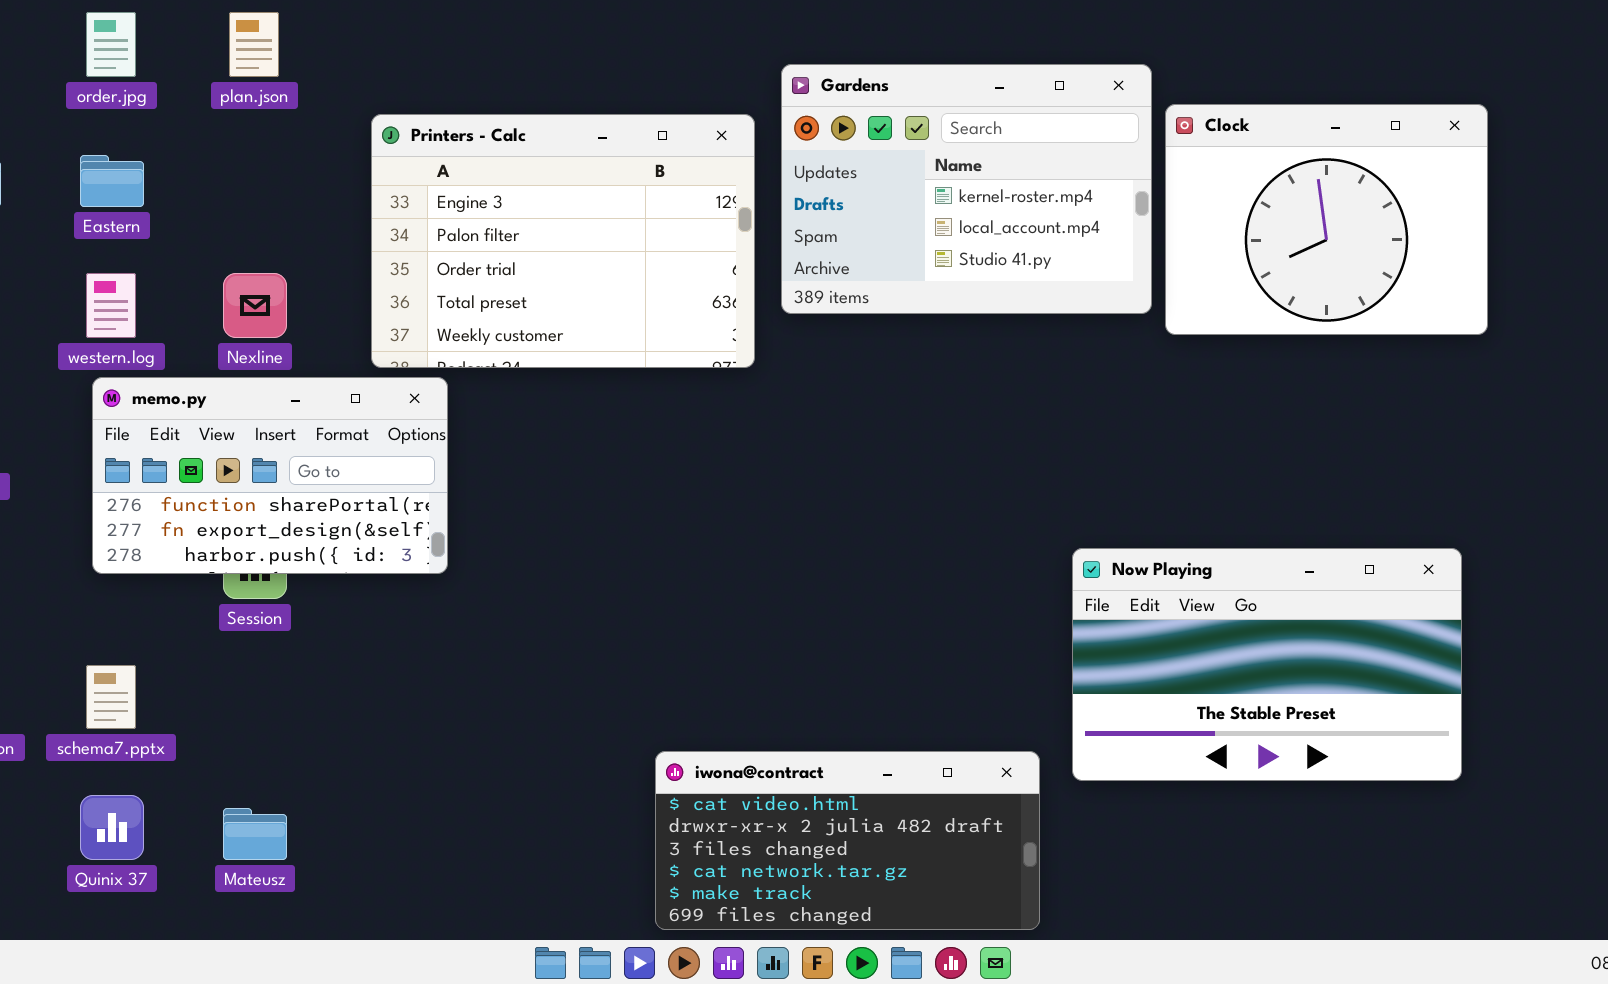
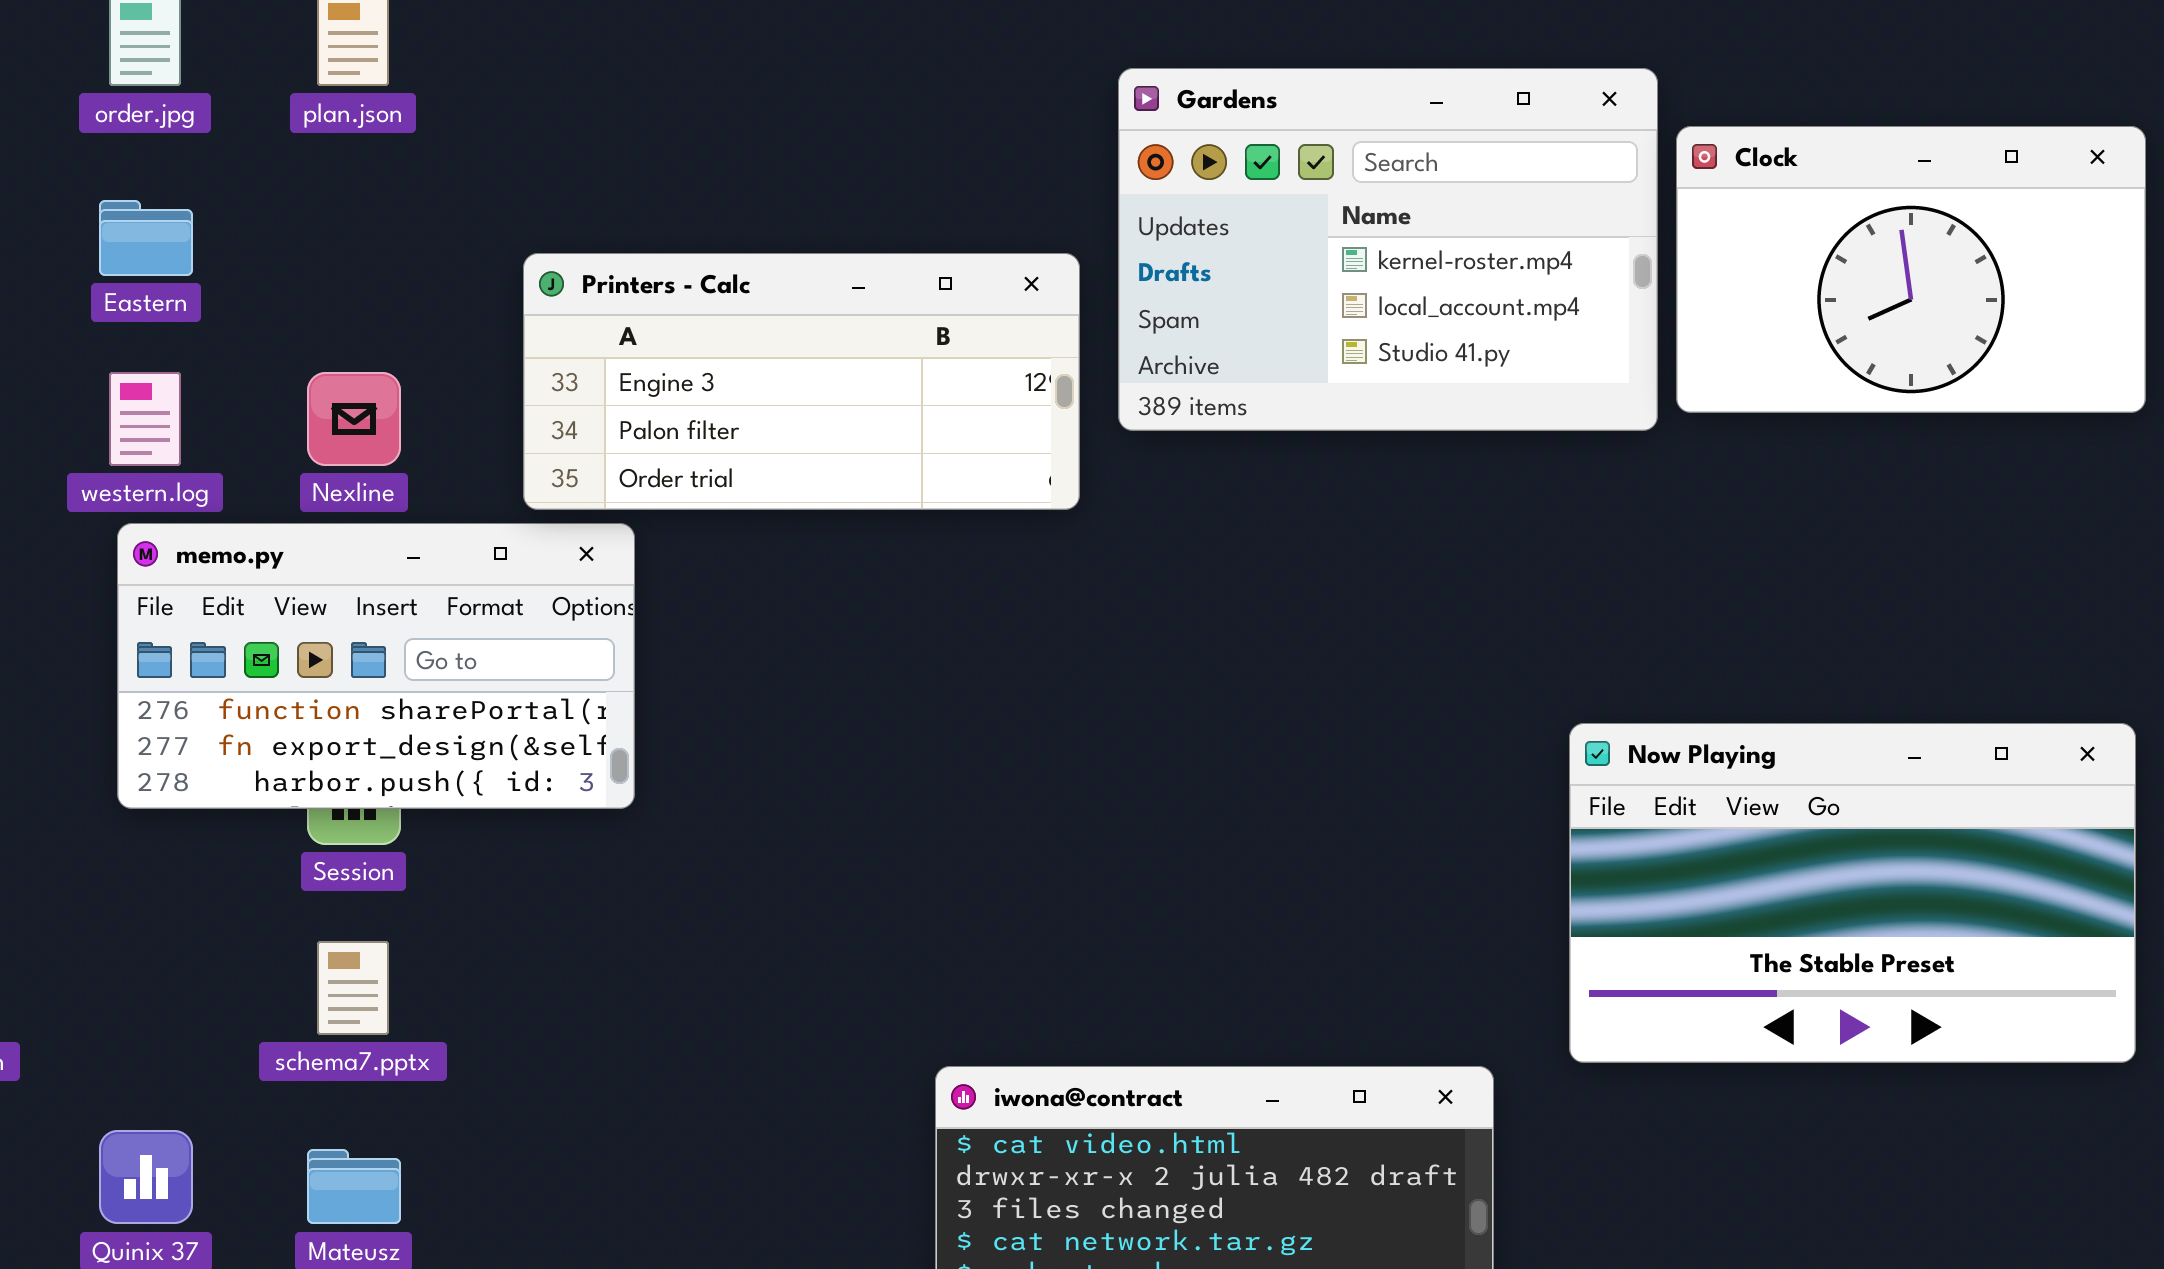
Clock: [1165,104,1488,335] -> [1676,126,2146,413], resized
Printers - Calc: [371,114,755,368] -> [523,253,1080,510], resized
Now Playing: [1072,548,1462,781] -> [1569,723,2136,1063], moved
schema7.pptx: [86,665,136,729] -> [317,941,389,1035], moved

